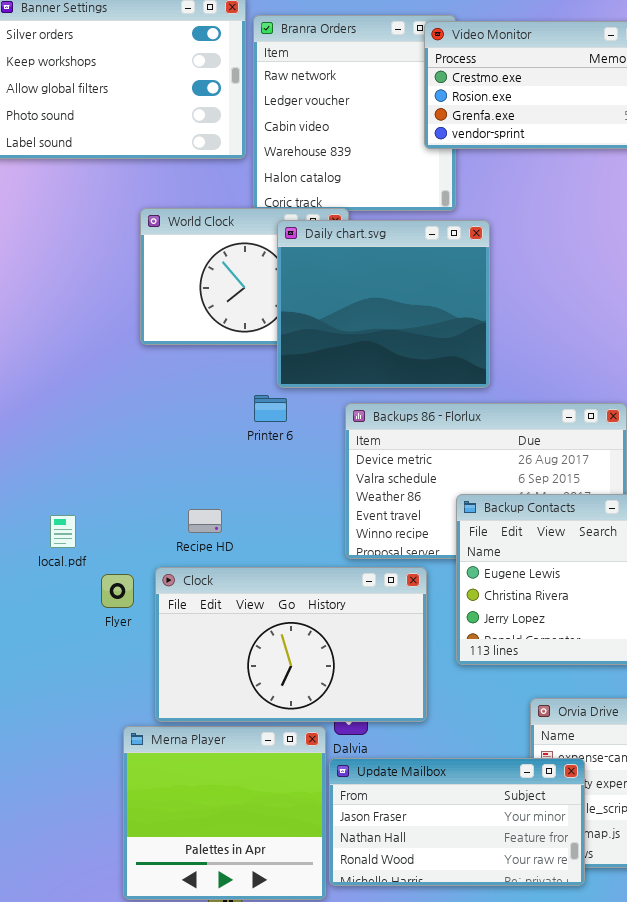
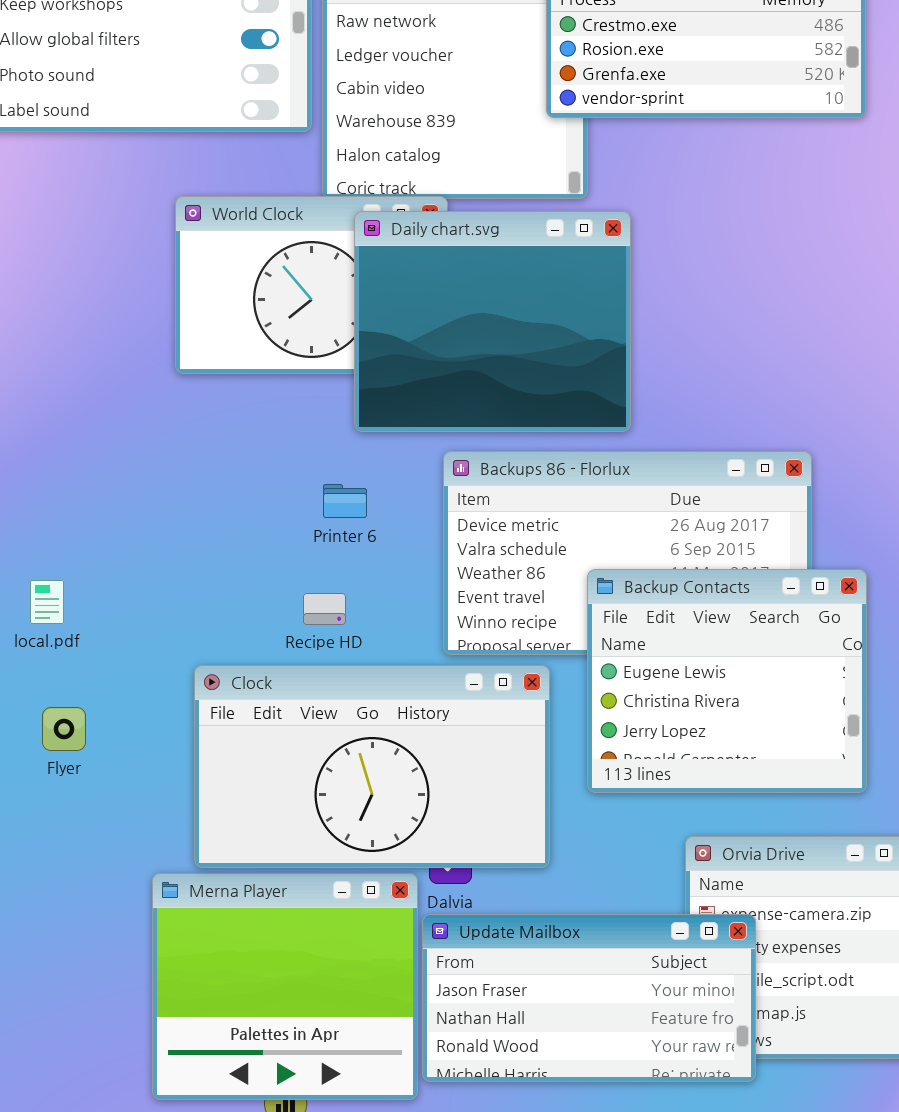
Printer 6: [254,395,287,422] -> [323,484,367,518], moved
Recipe HD: [188,509,222,533] -> [303,593,346,625], moved
local.pdf: [50,515,76,548] -> [30,580,64,624], moved
Flyer: [101,574,134,608] -> [42,707,86,751], moved

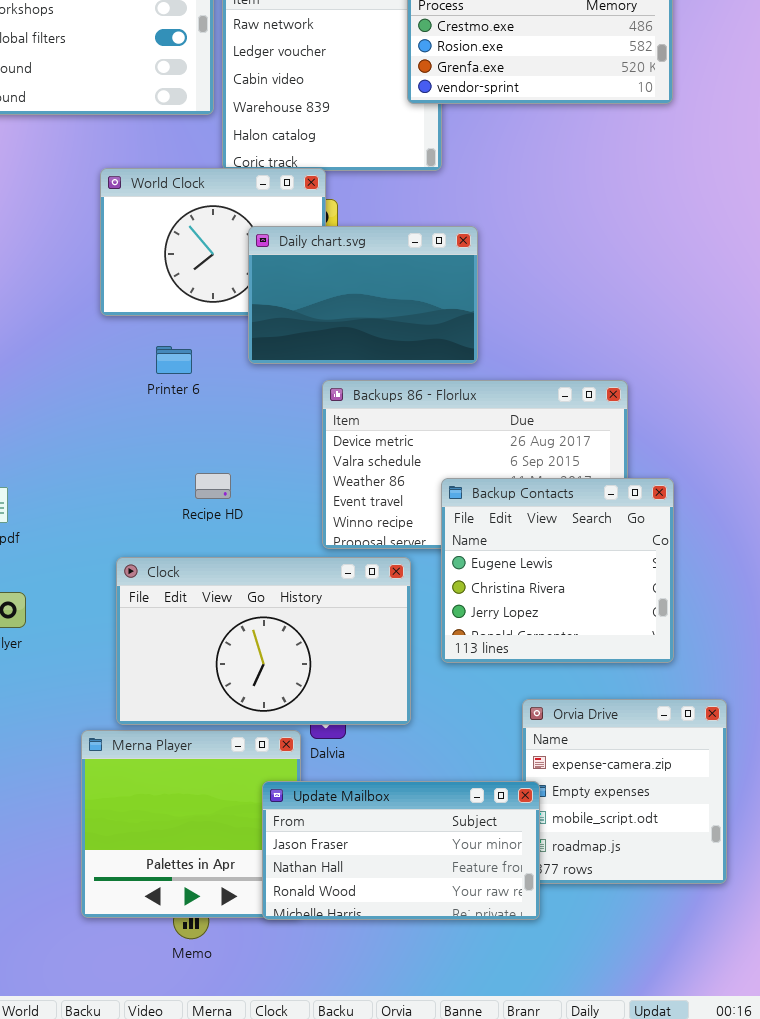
Daily chart.svg: [354,211,631,432] -> [248,226,478,364], resized
Printer 6: [323,484,367,518] -> [156,346,192,374], moved
Recipe HD: [303,593,346,625] -> [195,473,231,499], moved
Update Mailbox: [422,914,756,1082] -> [262,781,540,920], moved

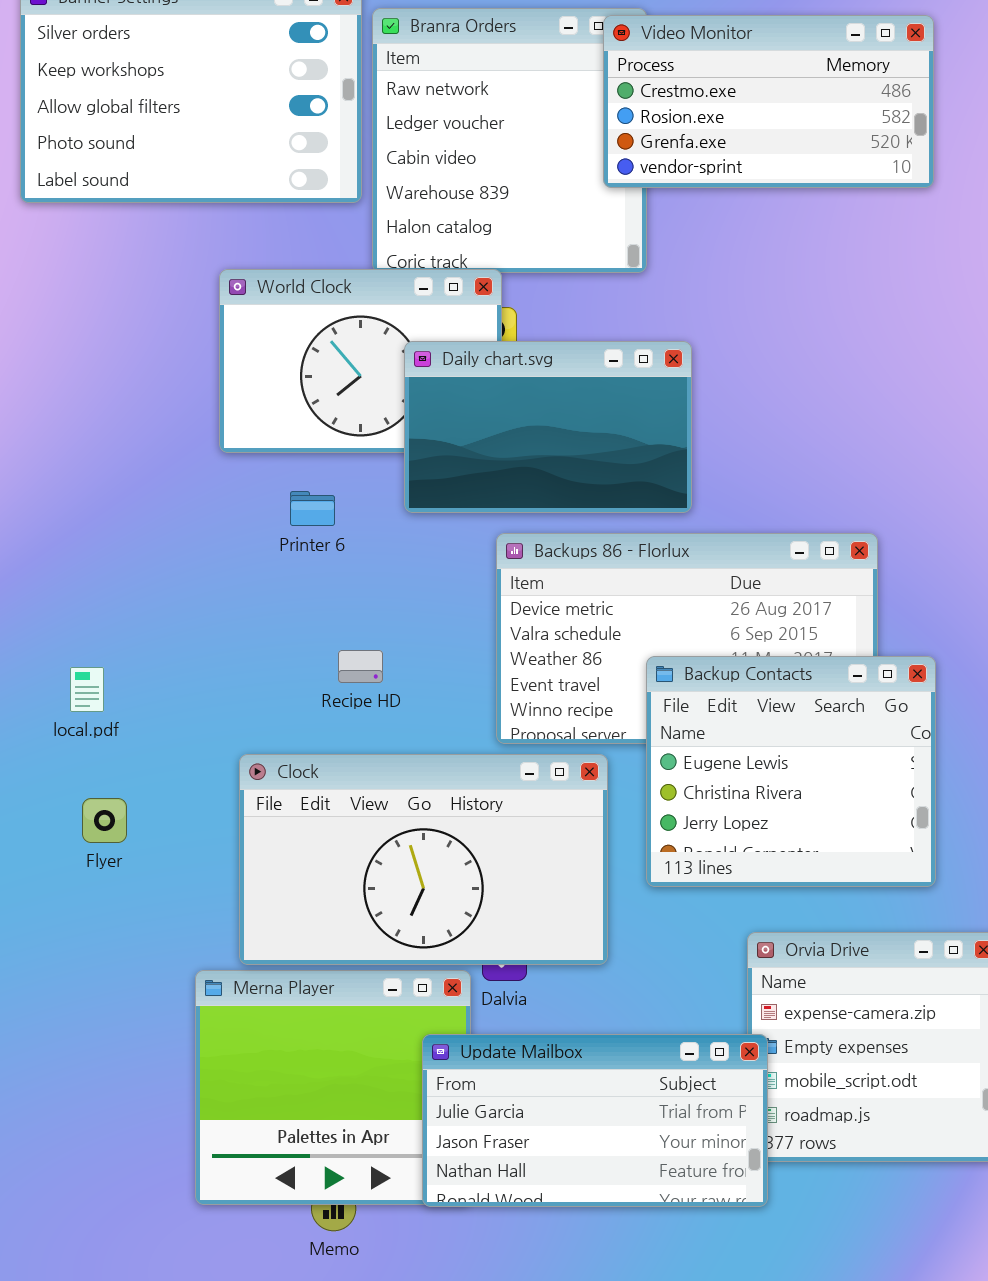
Update Mailbox: [262,781,540,920] -> [422,1034,768,1207], scrolled up 1 row

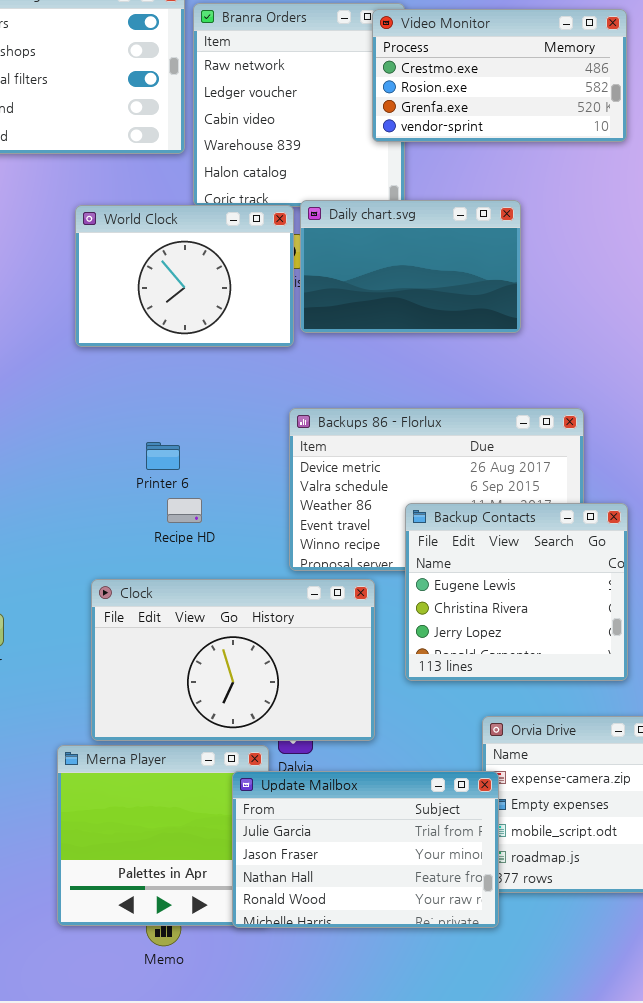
Daily chart.svg: [404,341,692,513] -> [300,200,521,333], moved
Printer 6: [290,491,335,526] -> [146,442,180,470], moved
Update Mailbox: [422,1034,768,1207] -> [232,771,499,928], resized

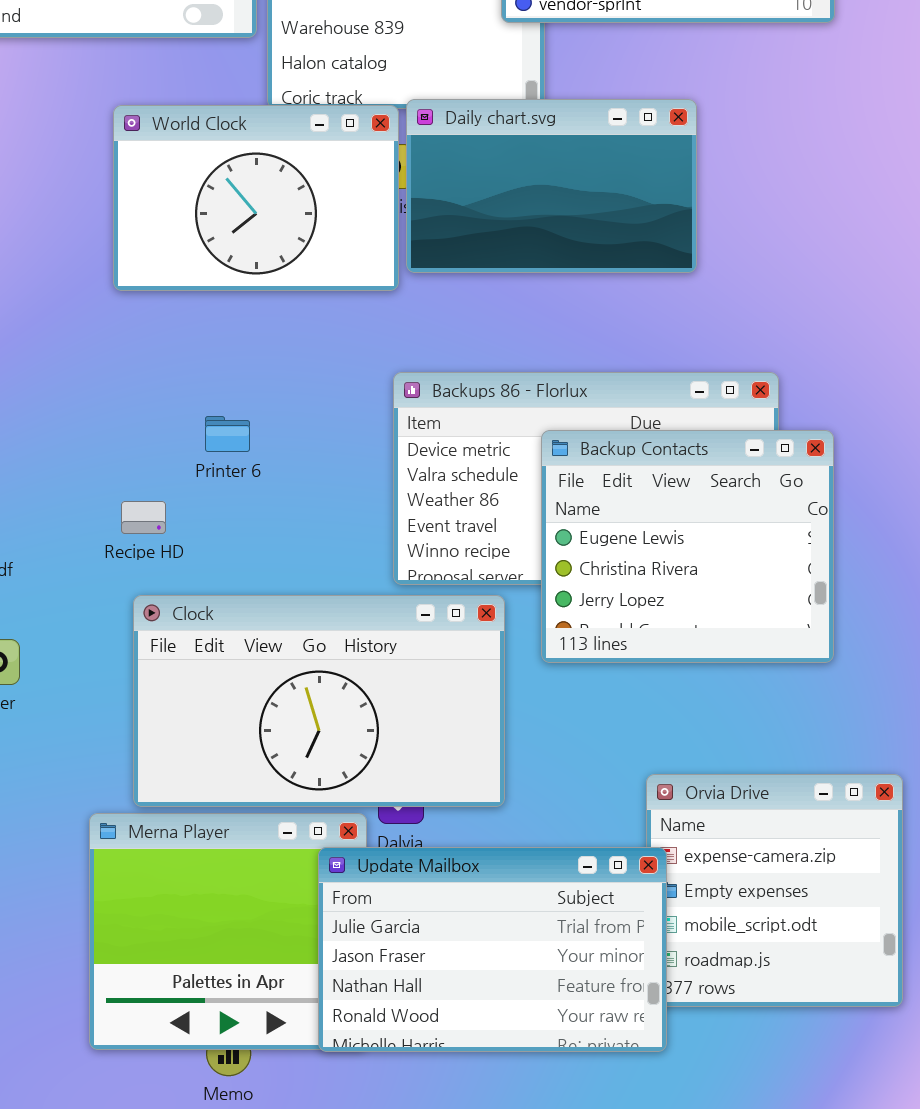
Recipe HD: [167,498,202,523] -> [121,501,166,534], moved
Backup Contacts: [405,503,628,681] -> [541,430,834,663], moved

